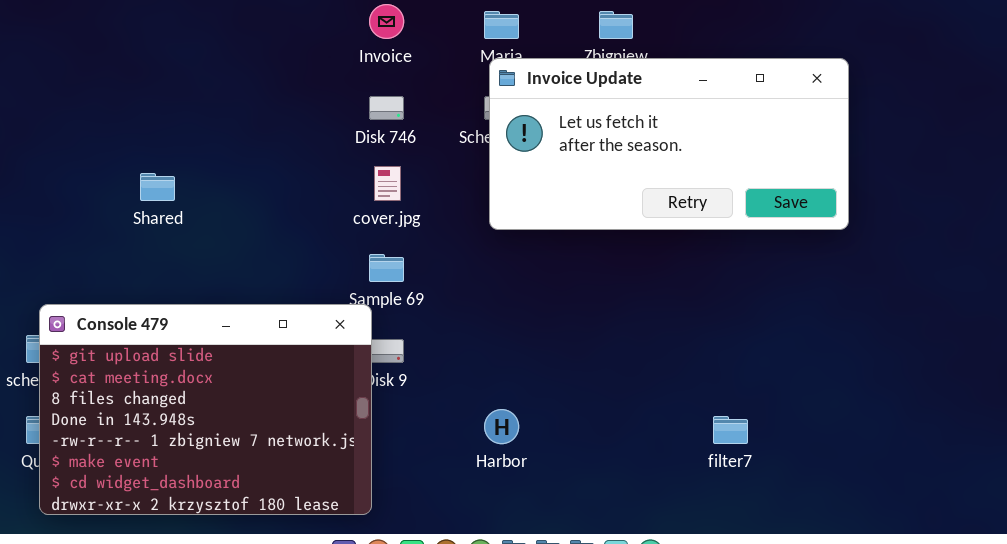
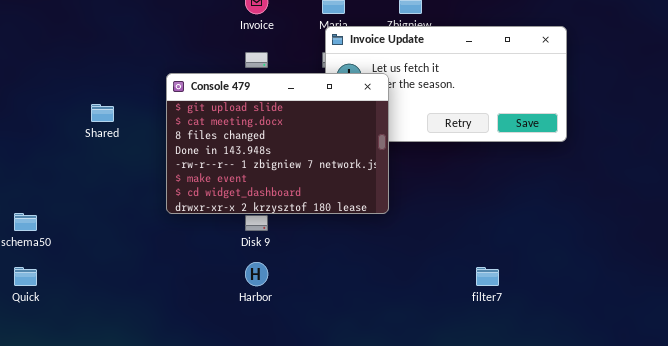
Console 479: [39,304,372,515] -> [166,73,389,214], moved
Harbor: [484,409,519,444] -> [245,262,268,286], moved

